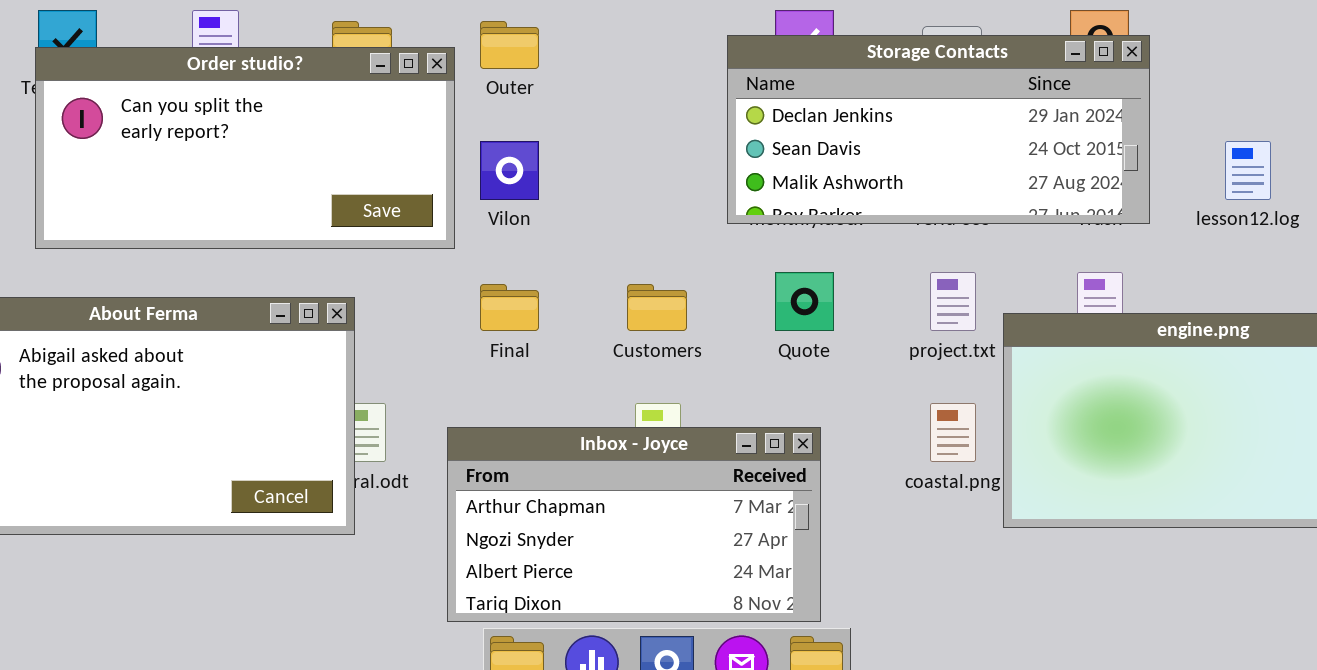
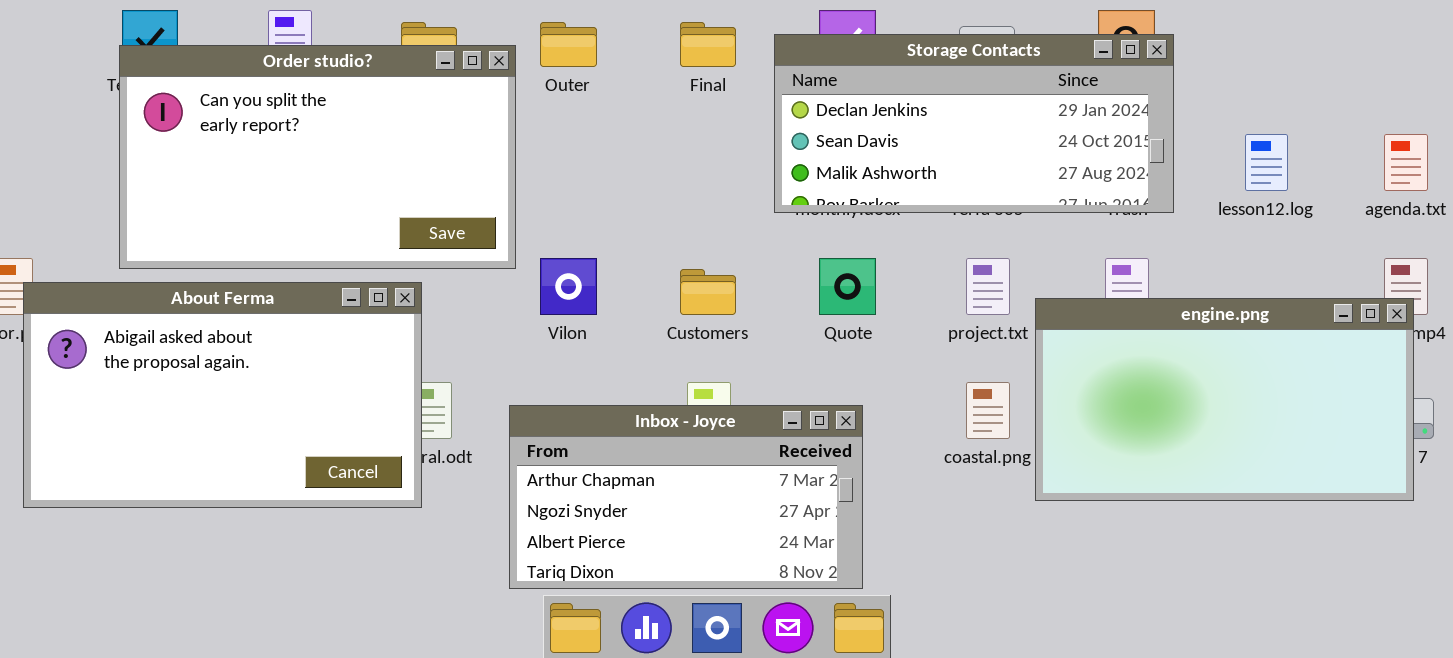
Order studio?: [35,47,455,249] -> [119,45,516,269], resized
Vilon: [480,141,539,200] -> [540,258,597,315], moved
Final: [480,284,539,331] -> [680,22,736,67], moved

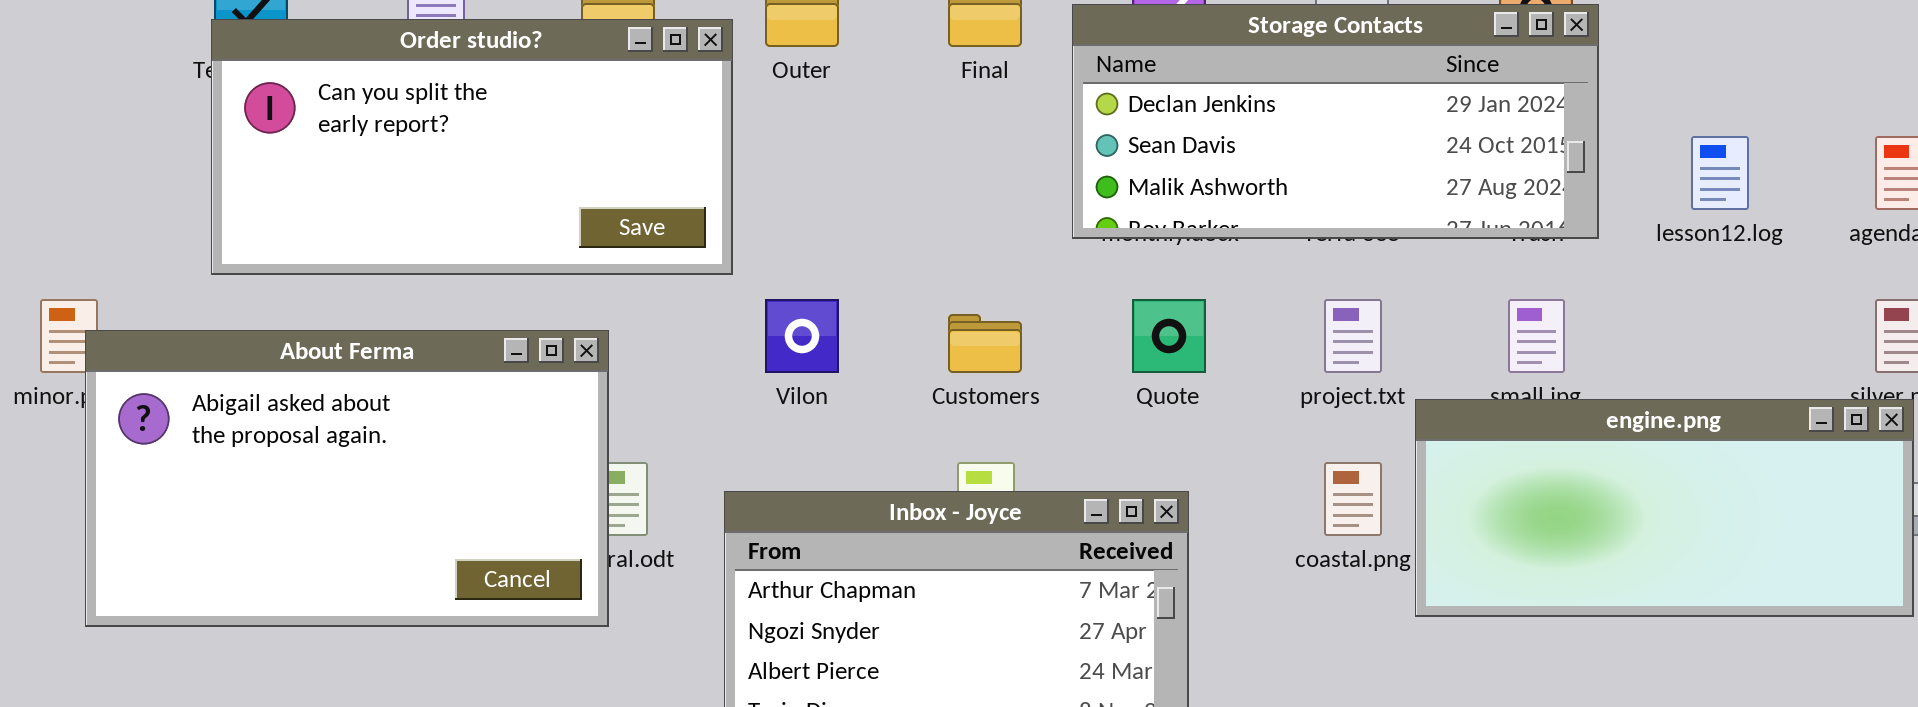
Order studio?: [119,45,516,269] -> [211,19,733,275], resized
engine.png: [1035,298,1414,501] -> [1415,399,1914,617], resized

